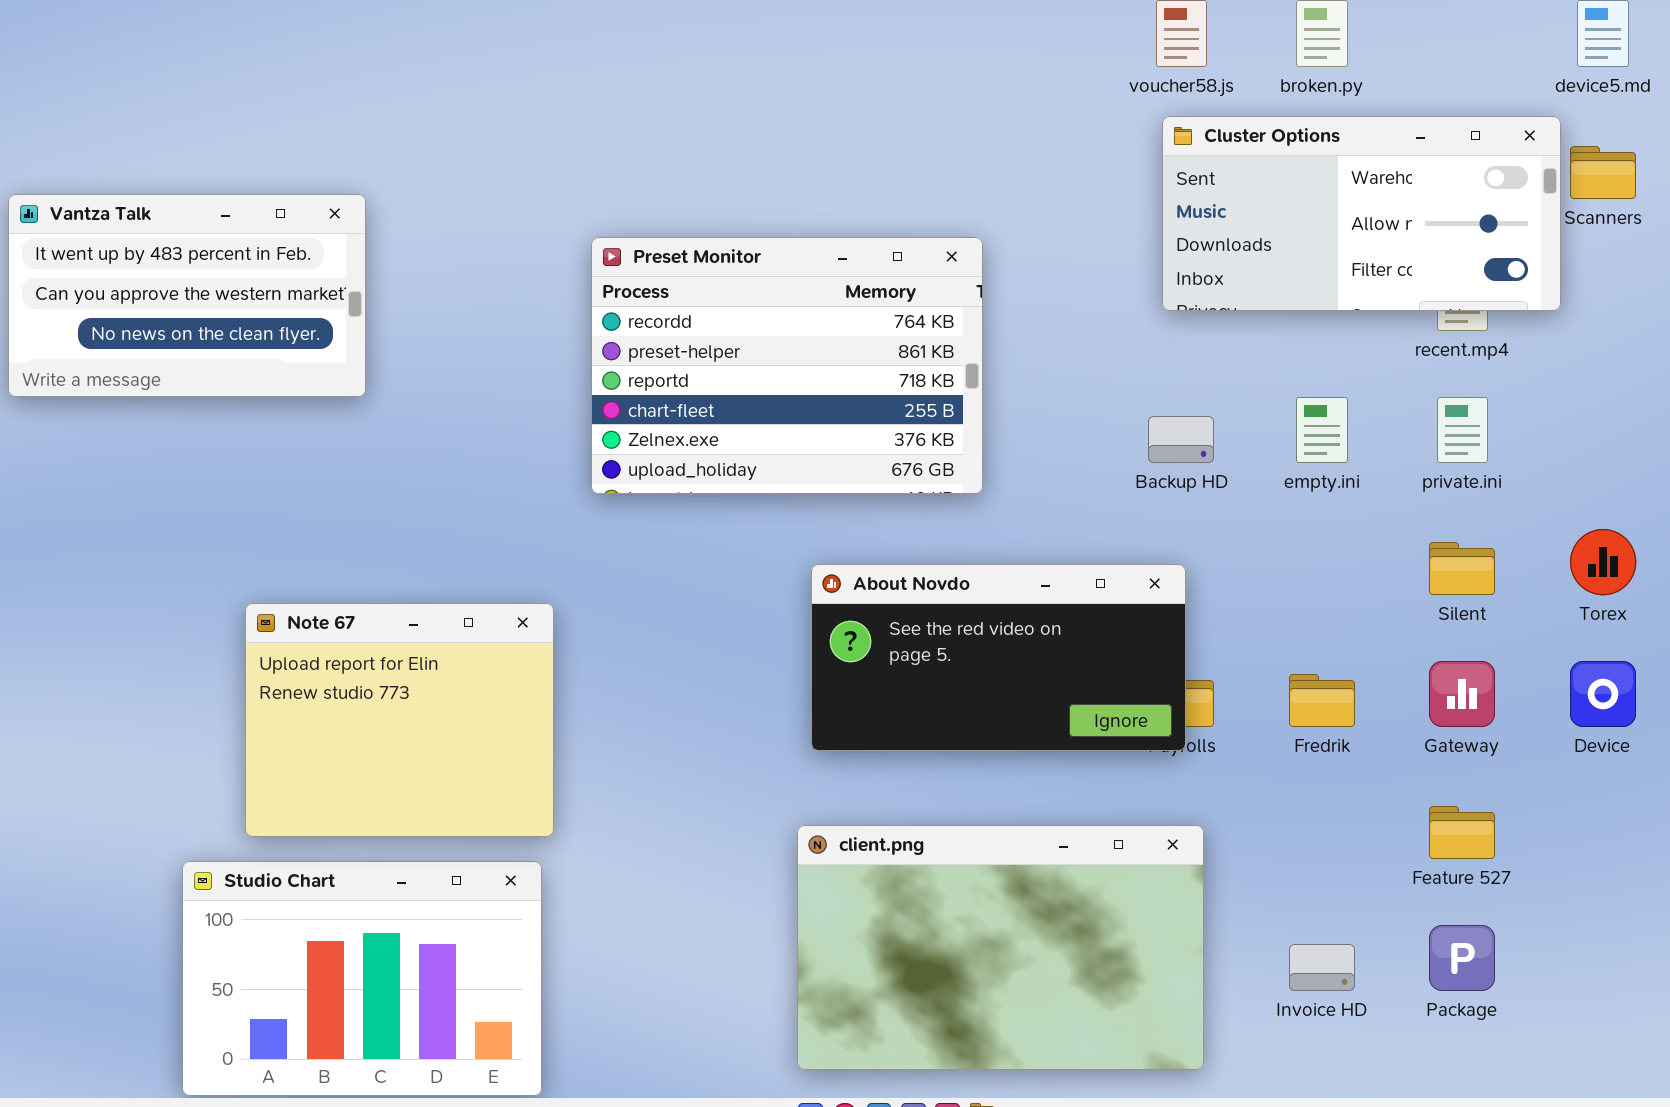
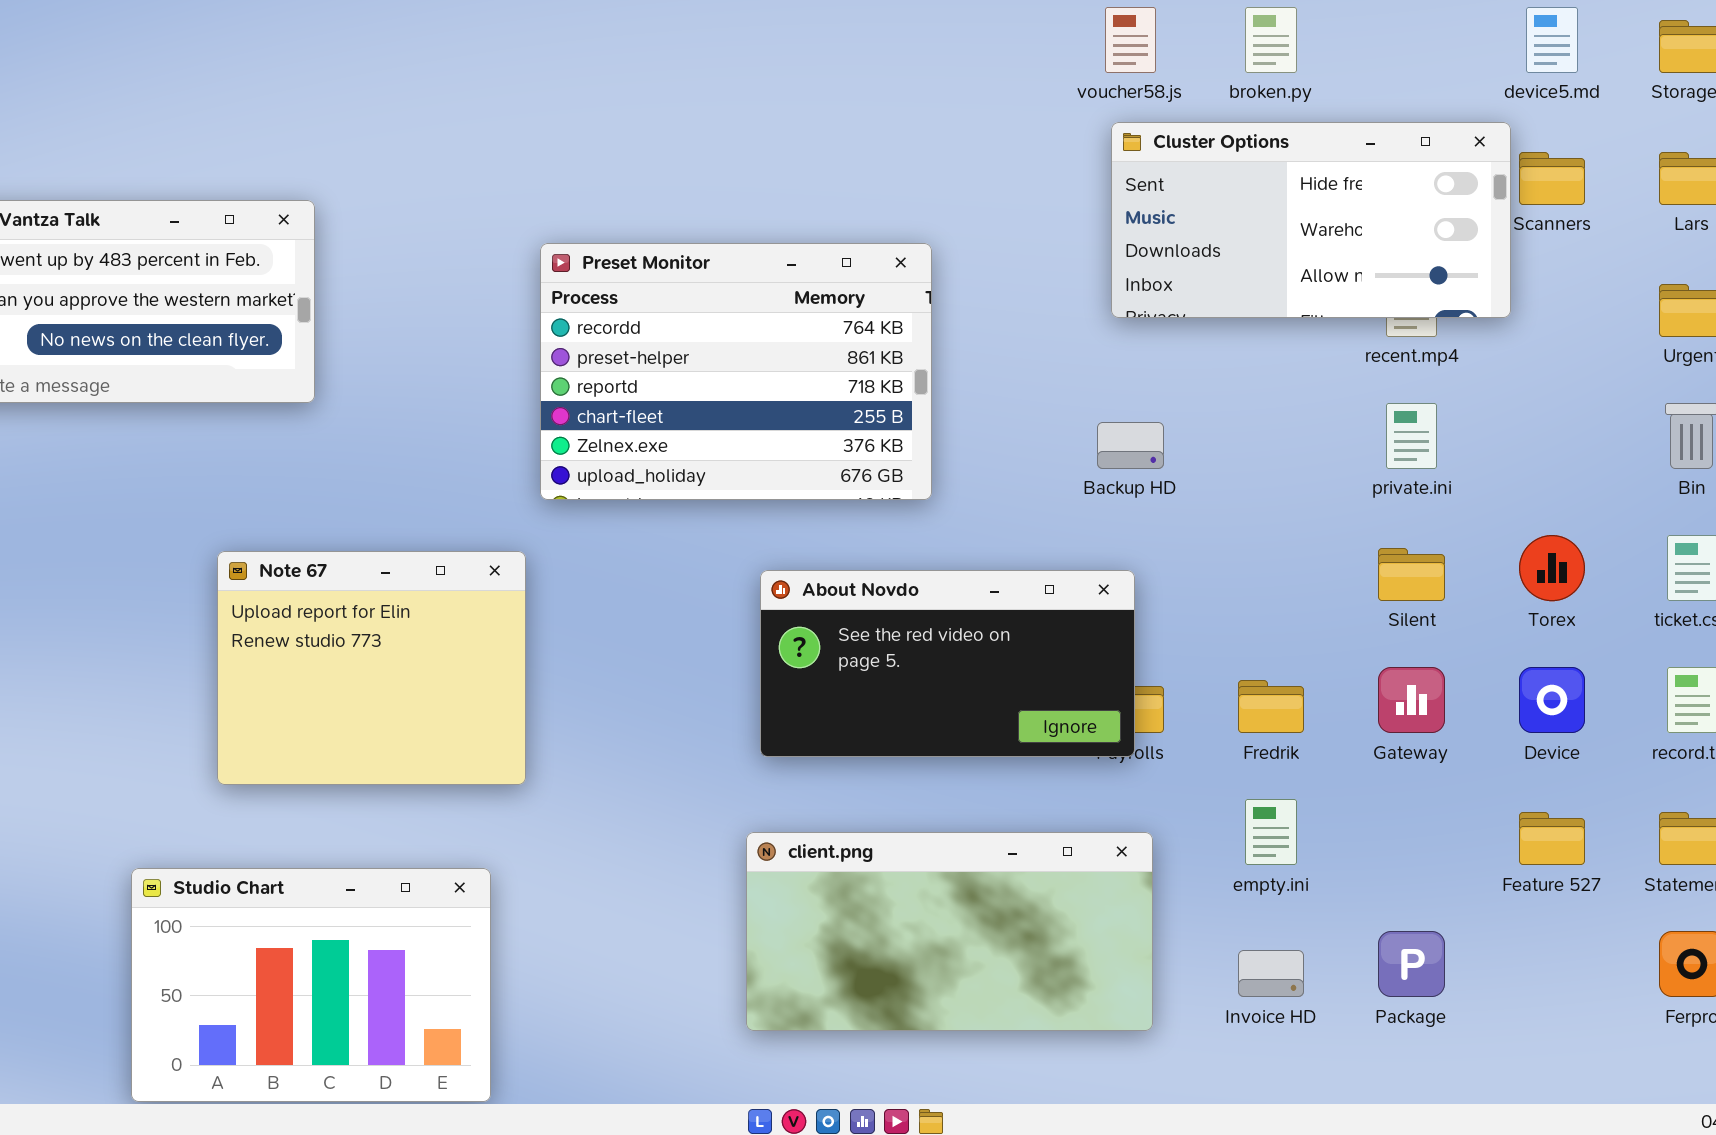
Cluster Options: [1162,116,1561,311] -> [1111,122,1511,318], scrolled up 1 row
empty.ini: [1296,397,1348,463] -> [1245,799,1297,865], moved
Note 67: [245,603,554,837] -> [217,551,526,785], moved
Feature 527: [1429,806,1495,859] -> [1519,812,1585,865], moved
client.png: [797,825,1204,1070] -> [746,832,1153,1031], resized

